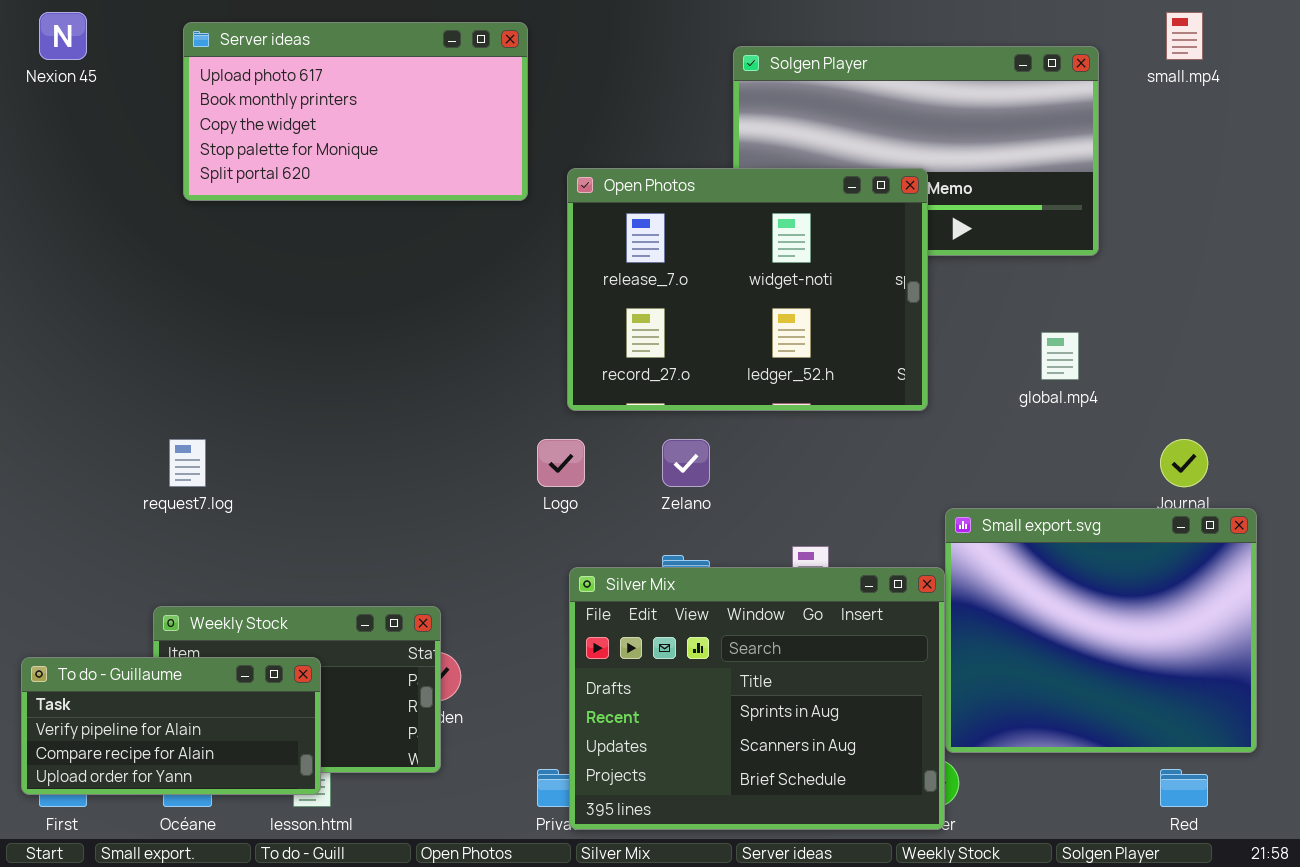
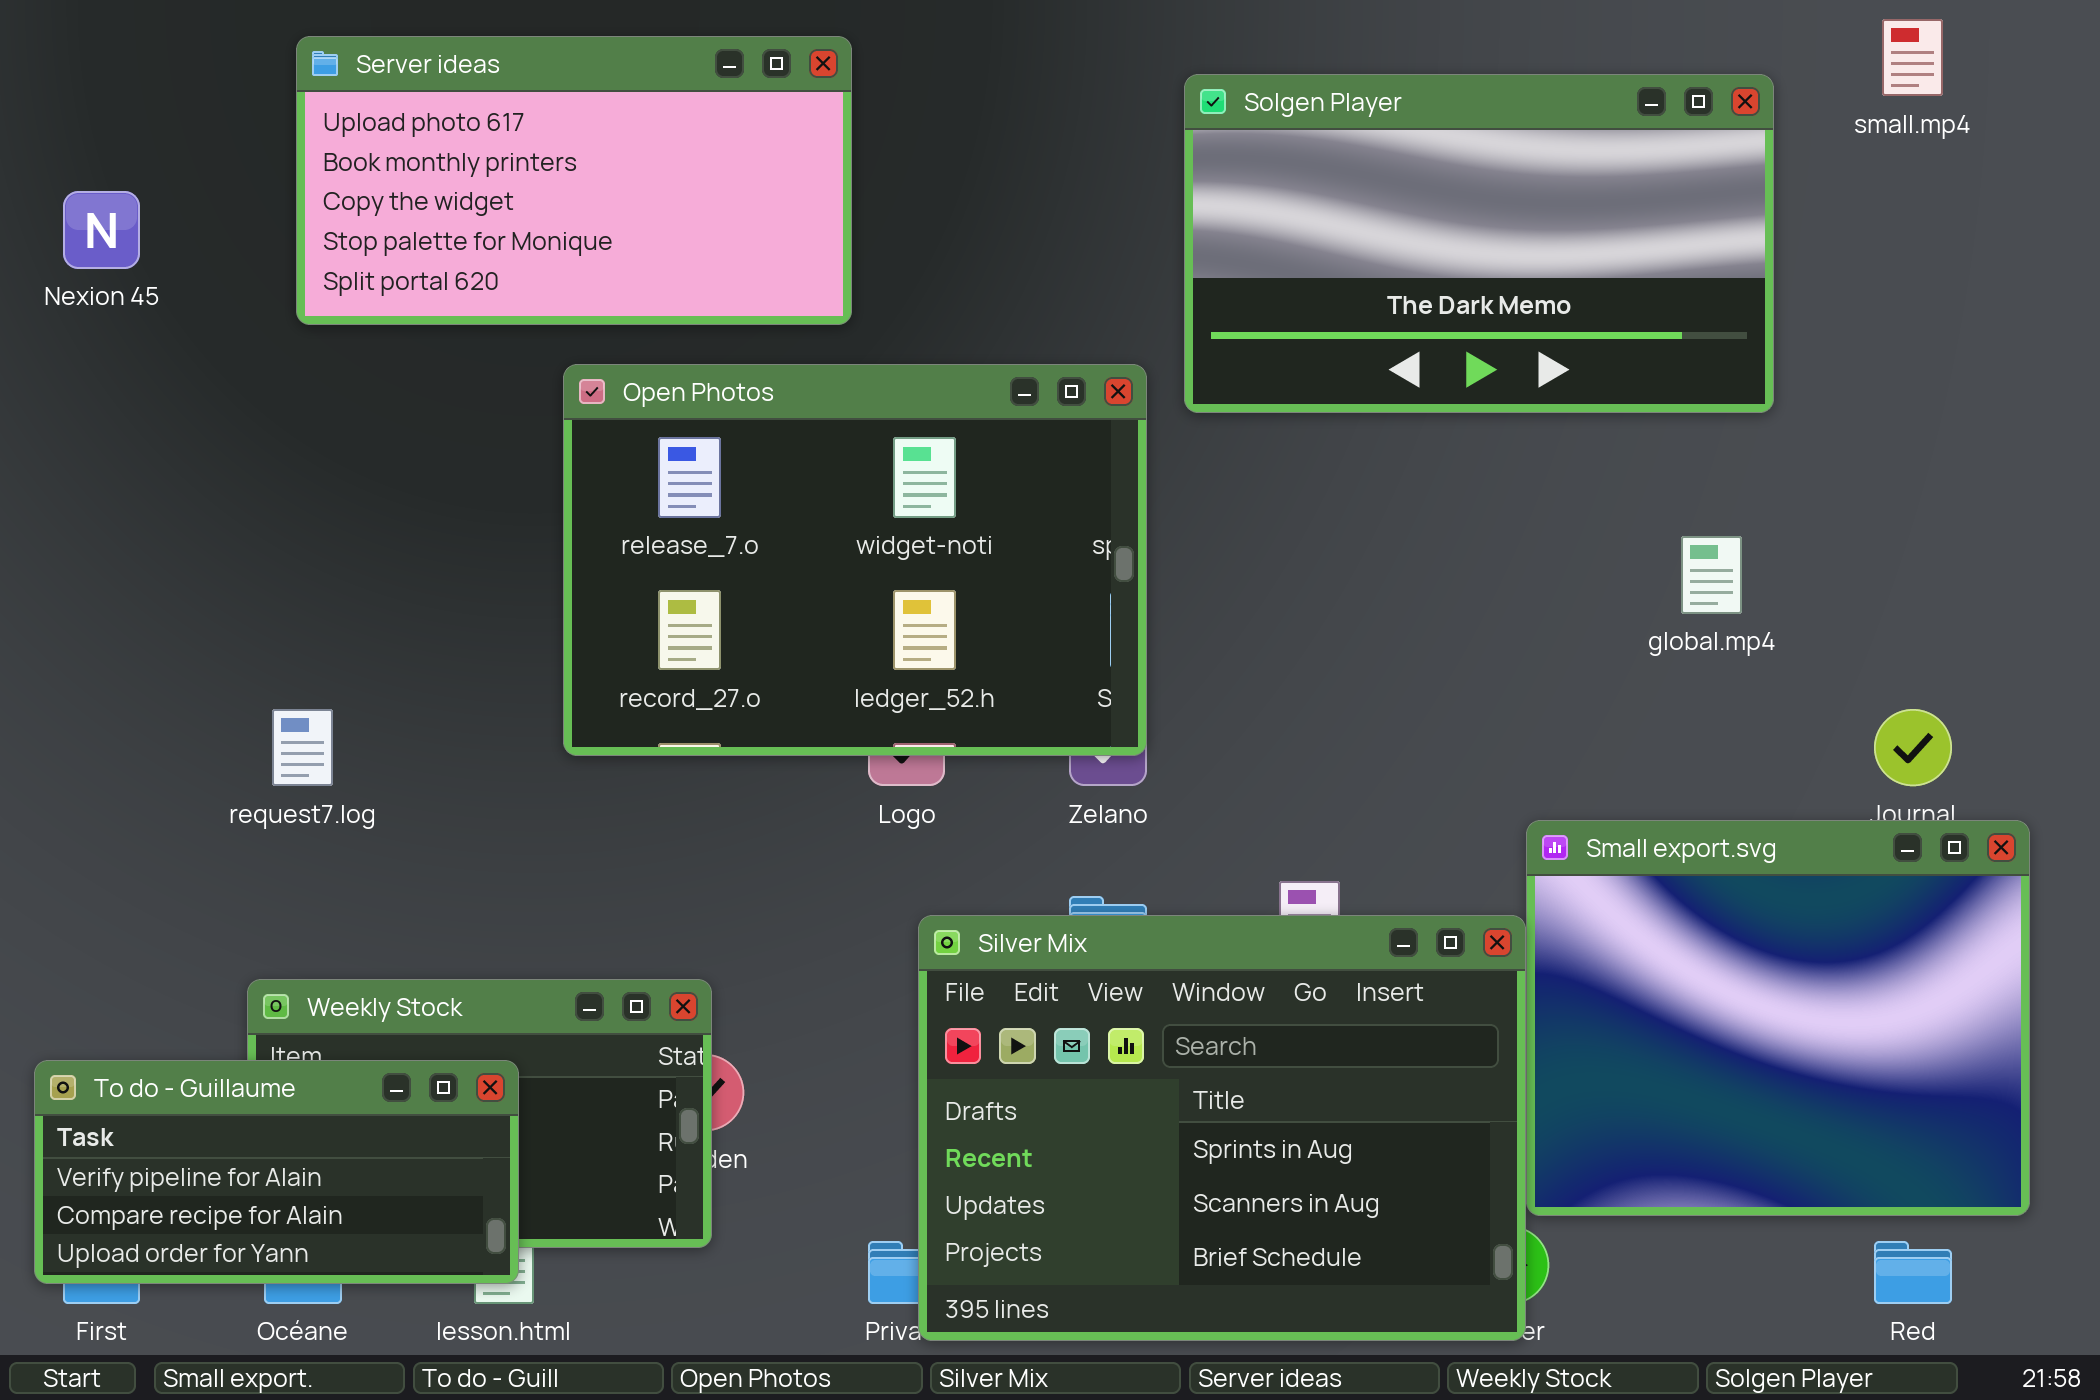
Nexion 45: [39,12,87,60] -> [63,191,140,269], moved
Open Photos: [567,168,928,411] -> [563,364,1147,756], moved

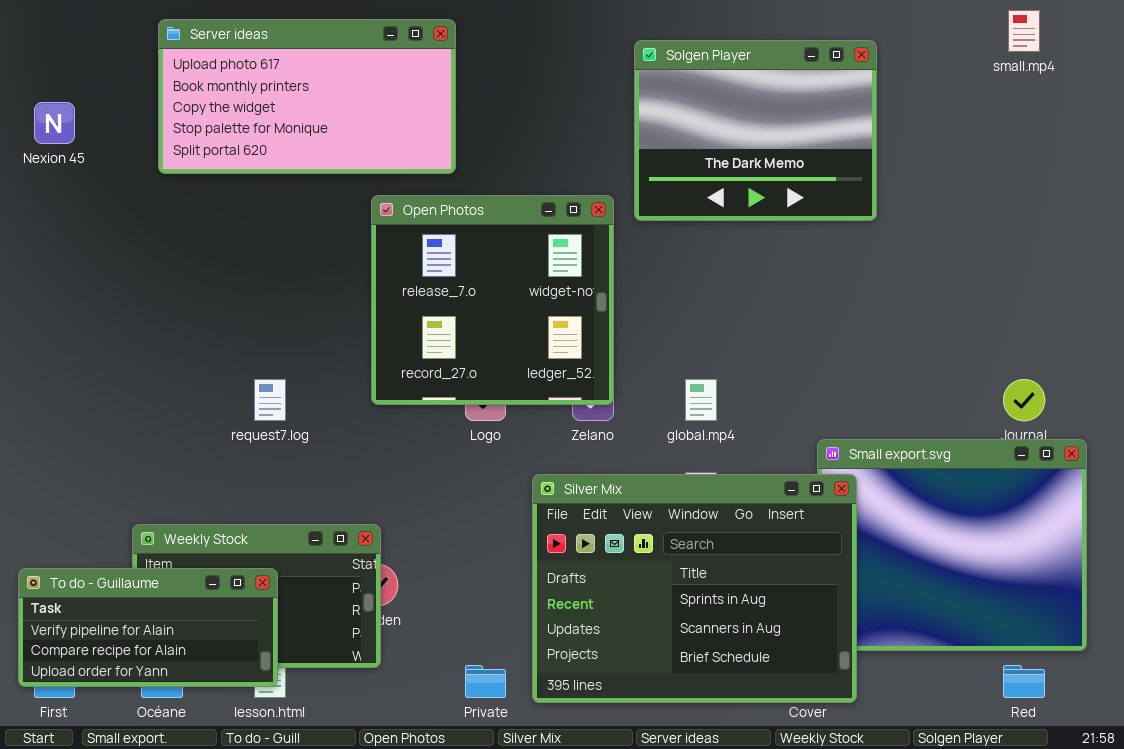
Solgen Player: [1184,74,1774,413] -> [634,40,877,221], resized
Open Photos: [563,364,1147,756] -> [371,195,614,405], resized
global.mp4: [1681,536,1742,614] -> [685,379,717,421], moved
request7.log: [272,709,333,786] -> [254,379,286,421], moved
Silver Mix: [918,915,1526,1341] -> [532,474,857,703], moved

